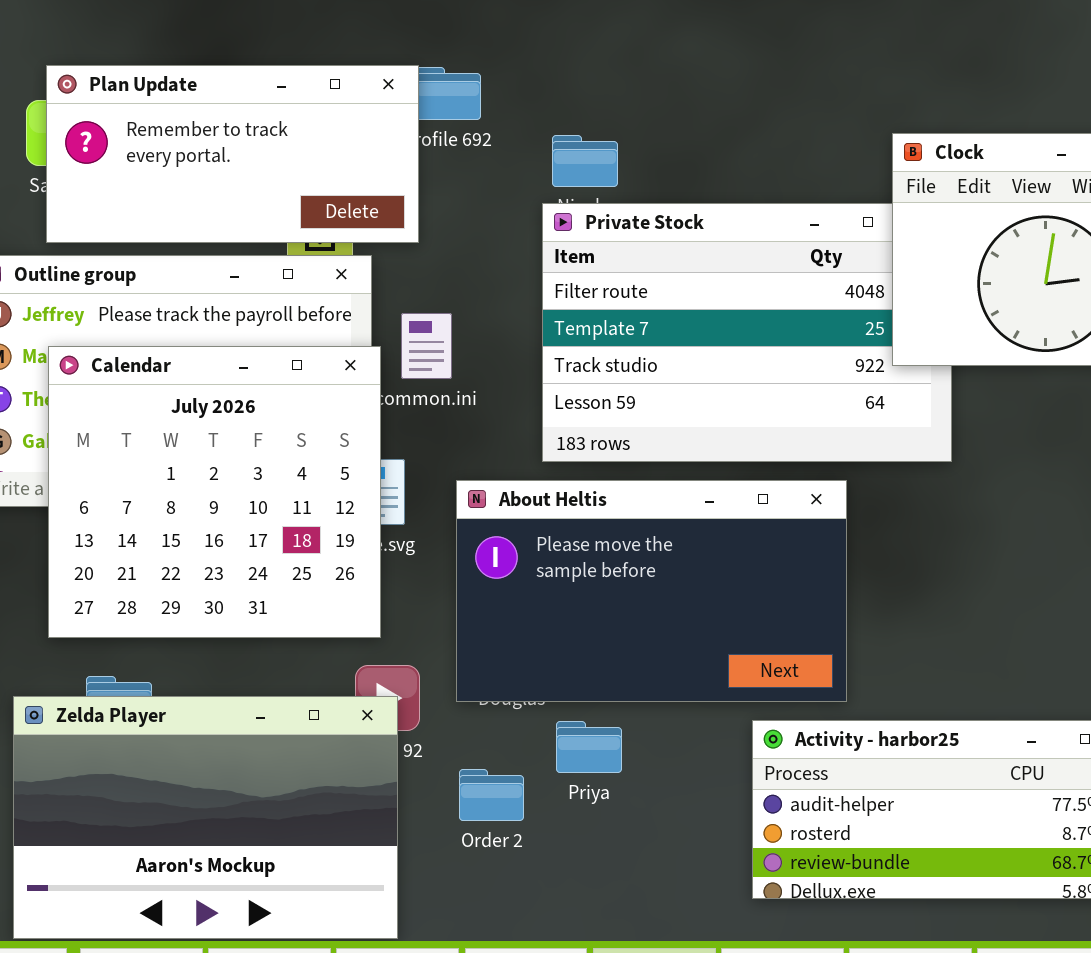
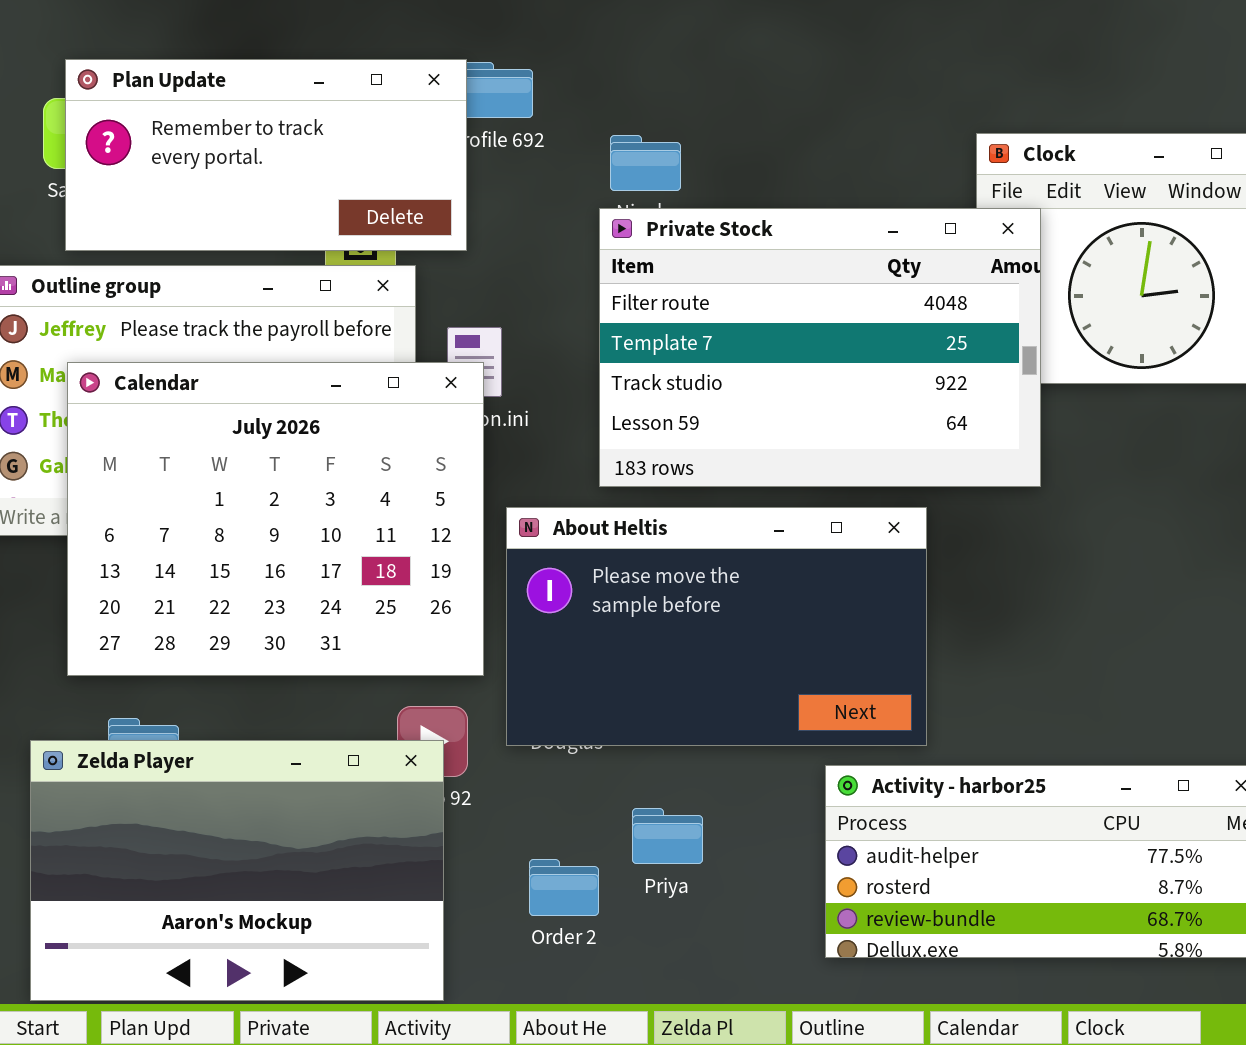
Private Stock: [542,203,952,462] -> [599,208,1041,487], raised
Calendar: [48,346,381,638] -> [67,362,484,676], resized
Priya: [556,721,622,773] -> [632,808,703,864], moved
Order 2: [459,769,524,821] -> [529,859,599,916], moved

